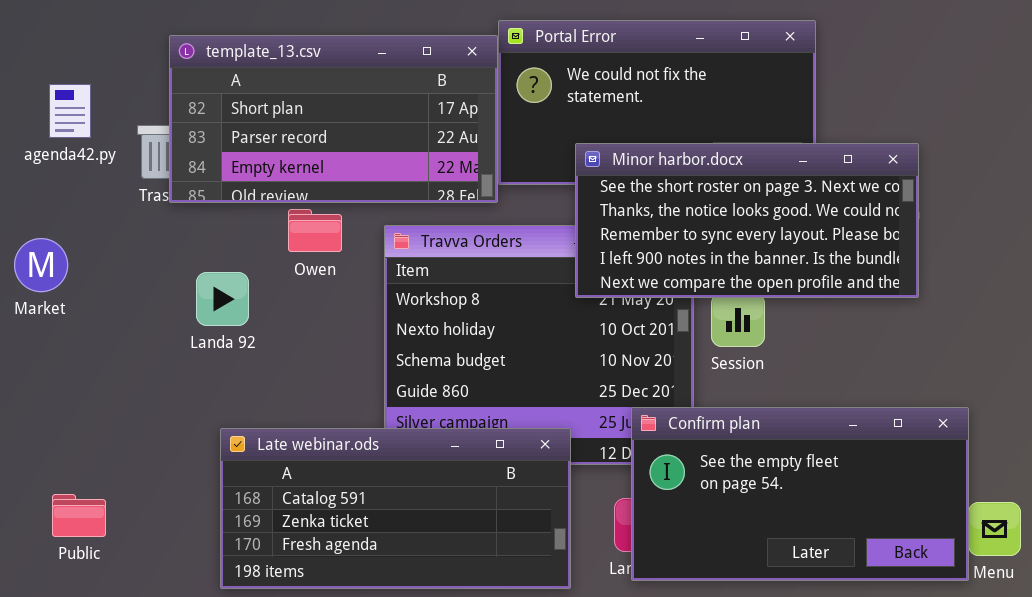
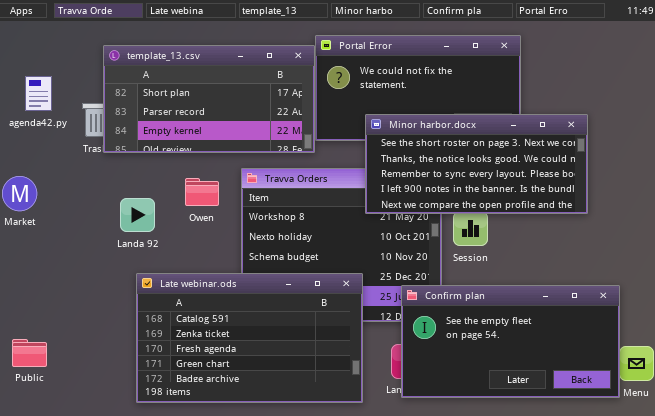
Owen: [288,209,342,252] -> [185,178,219,206], moved
Late webinar.ods: [220,428,571,589] -> [136,273,363,403], resized
Public: [52,494,106,537] -> [12,339,47,367], moved

